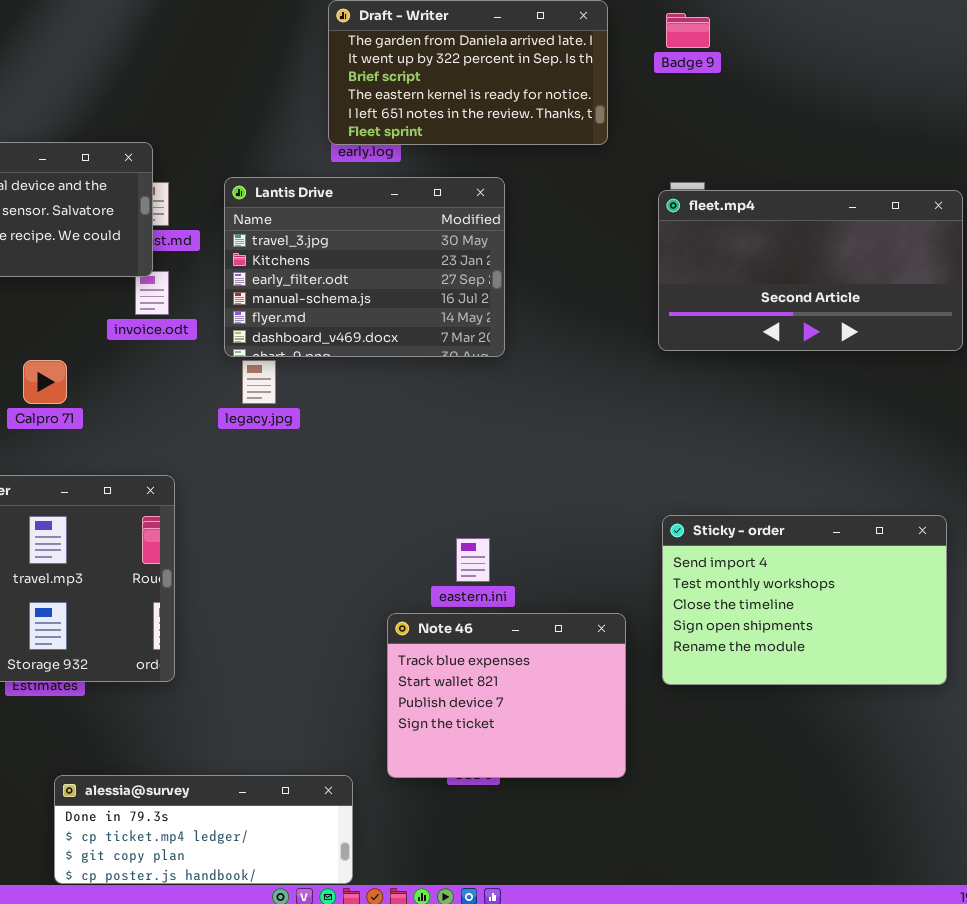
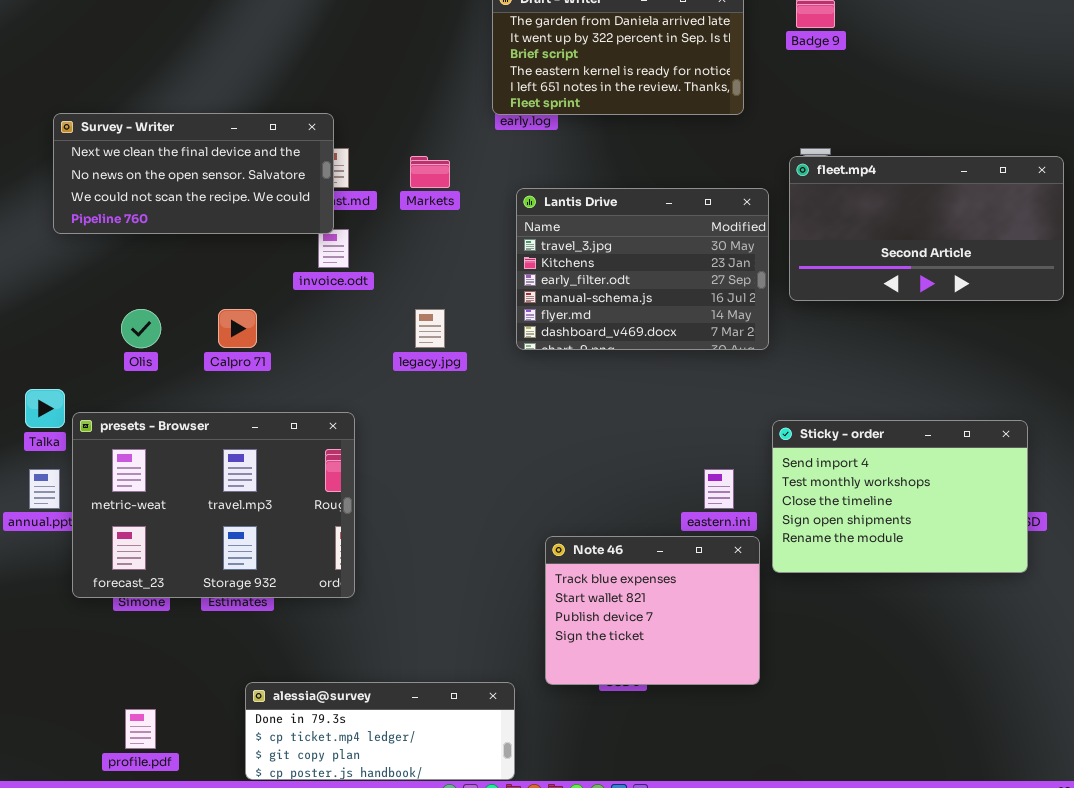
Lantis Drive: [224,177,505,357] -> [516,188,769,350], moved
Sticky - order: [662,515,947,685] -> [772,420,1028,573], moved
eastern.ini: [456,538,490,582] -> [704,469,734,509], moved

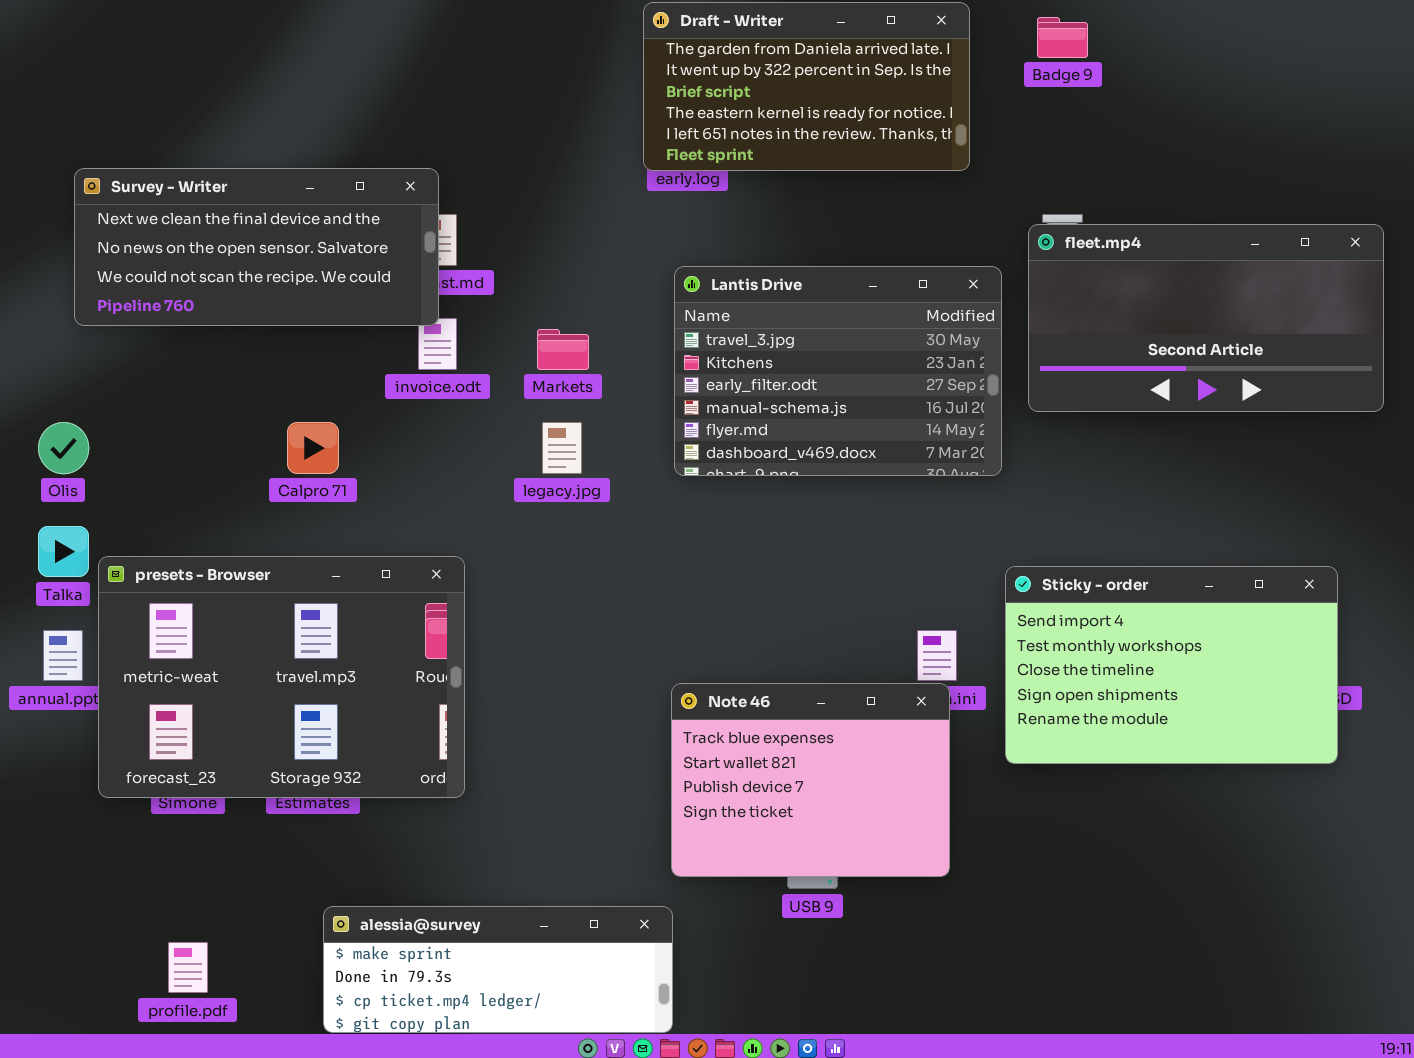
Markets: [410,156,450,188] -> [537,329,589,370], moved
Olis: [121,309,161,348] -> [38,422,89,474], moved
Note 46: [545,536,760,685] -> [671,683,950,877], moved
alessia@survey: [245,682,515,780] -> [323,906,673,1033], scrolled up 1 row

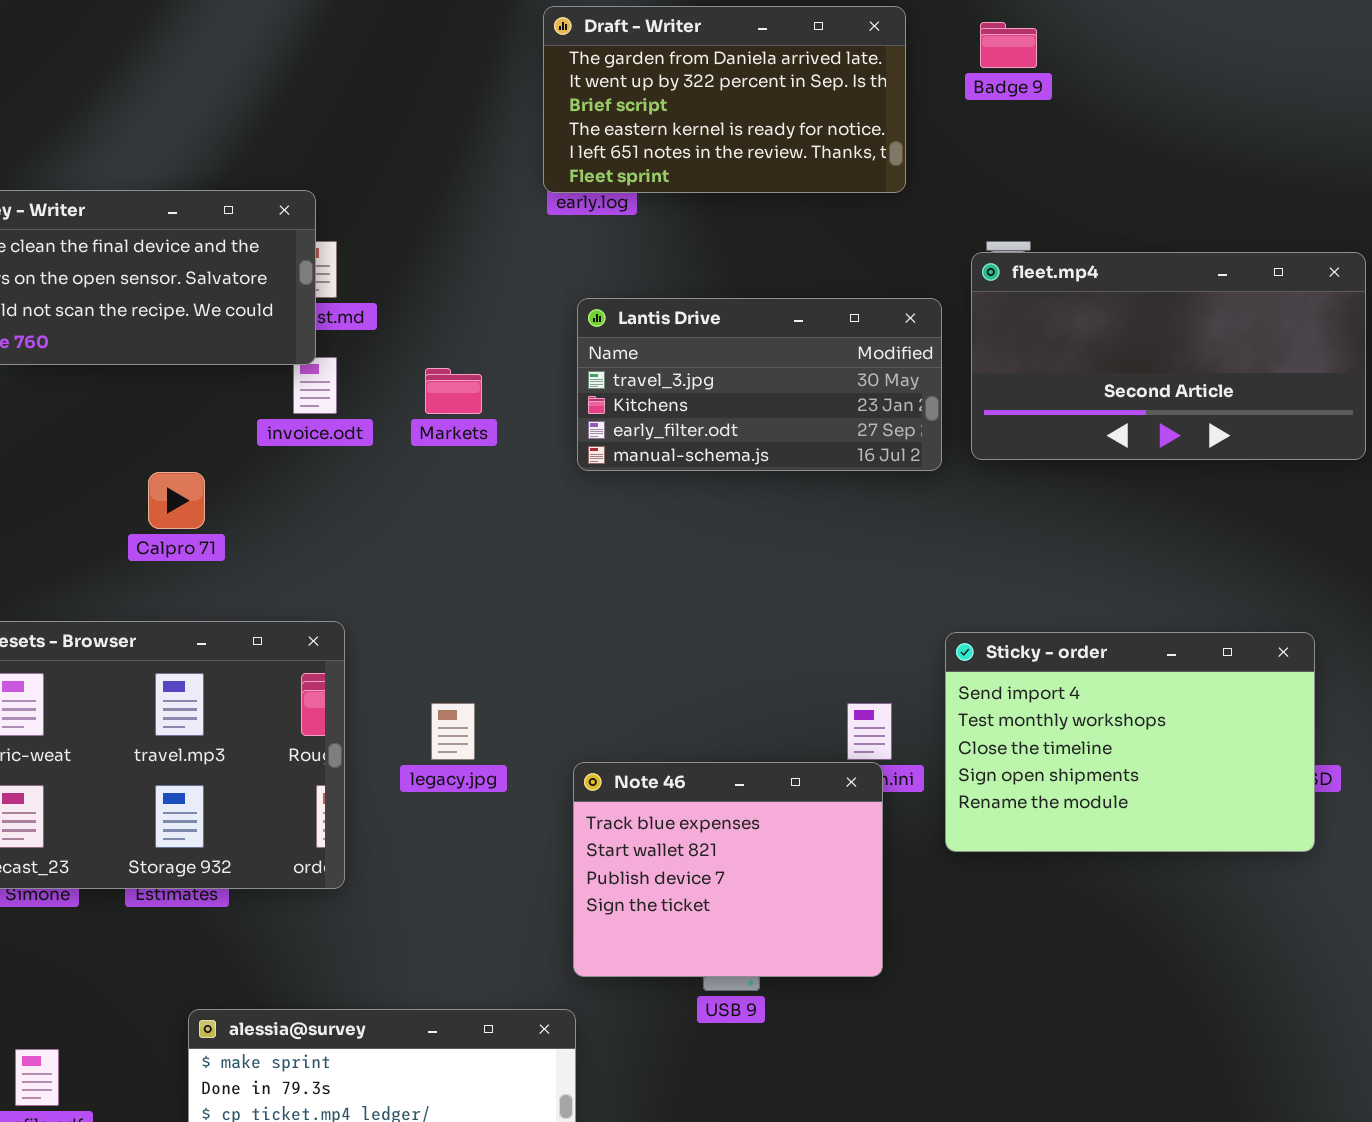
Lantis Drive: [674,266,1002,476] -> [577,298,942,471], resized
legacy.jpg: [542,422,582,474] -> [431,703,475,760], moved

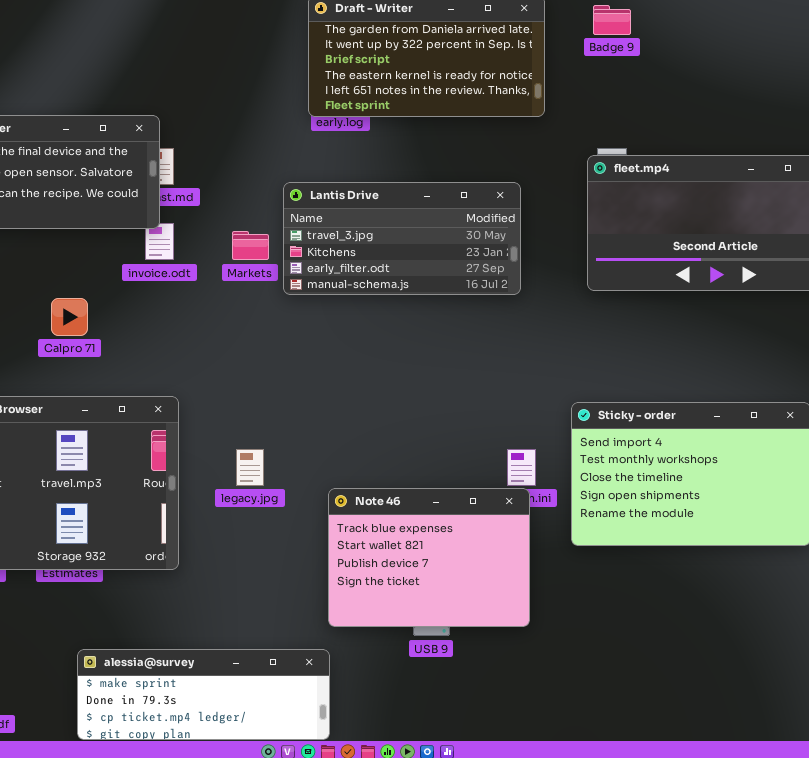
Lantis Drive: [577,298,942,471] -> [283,182,521,295], moved

